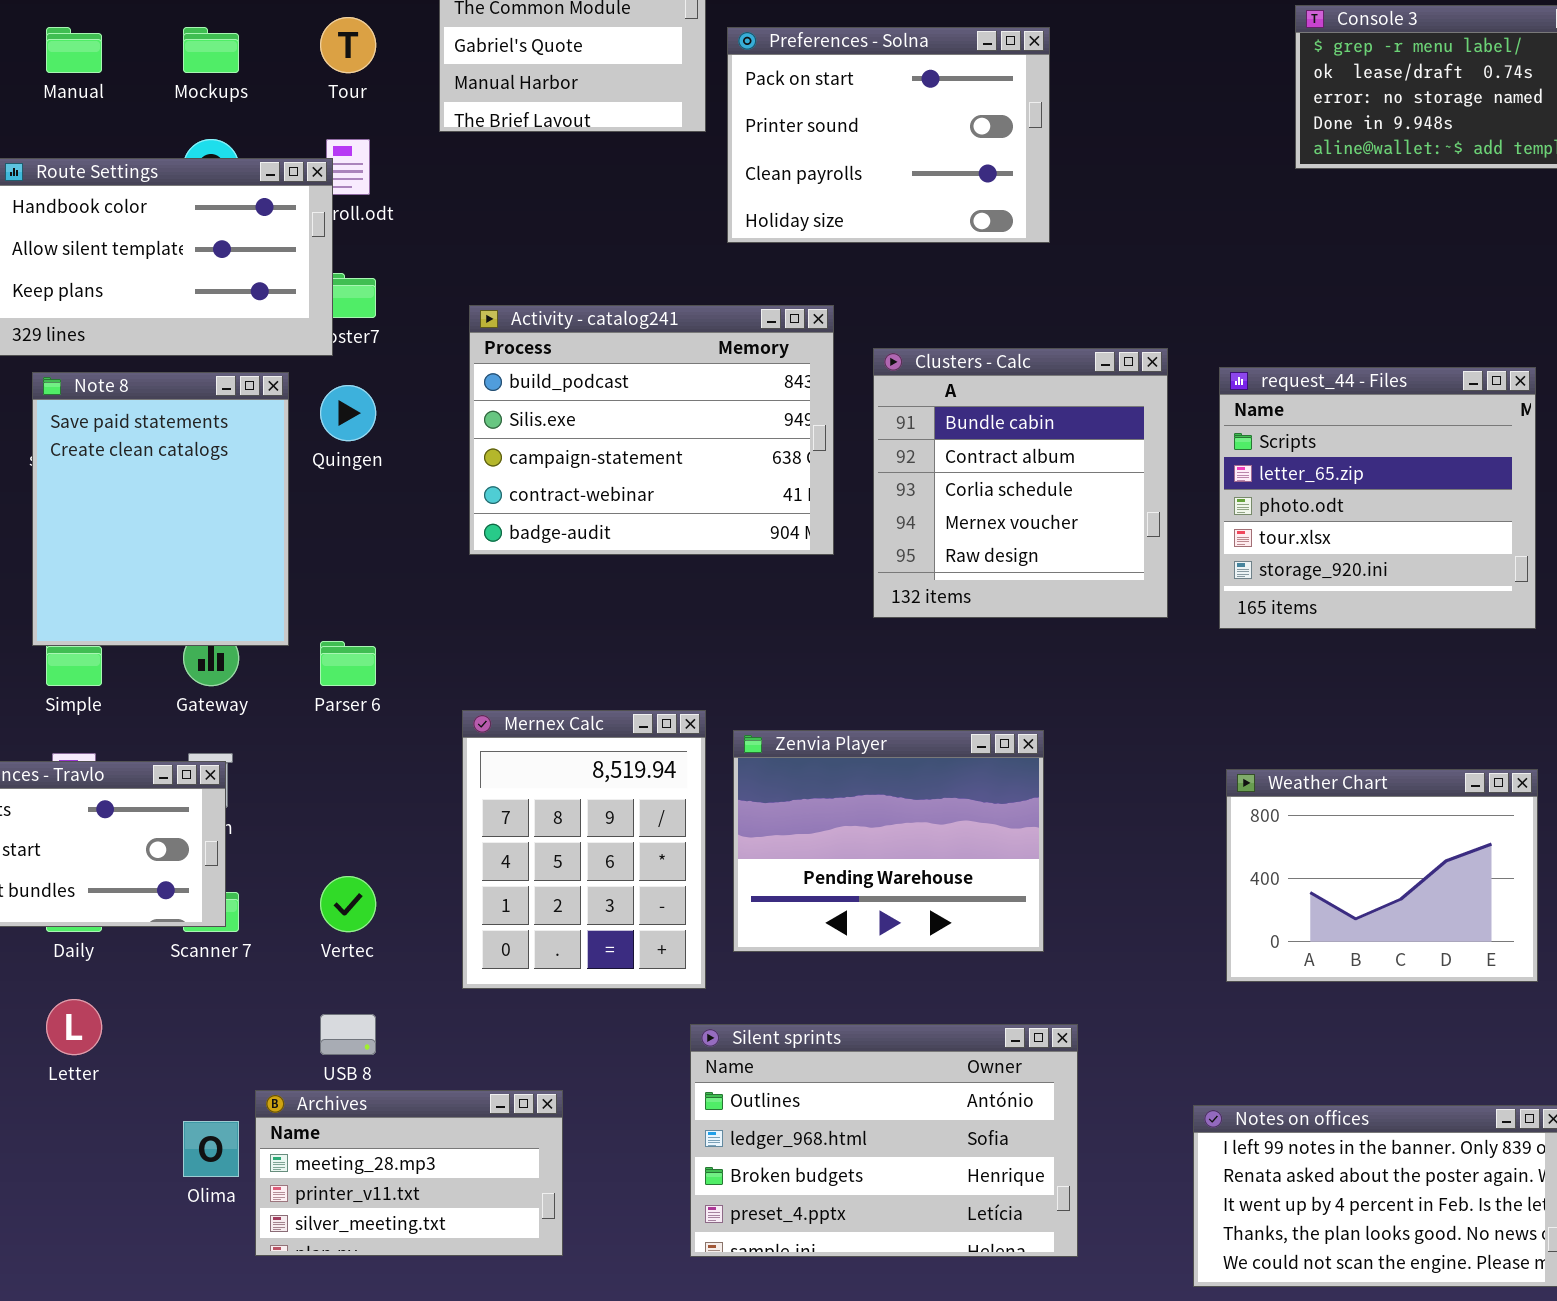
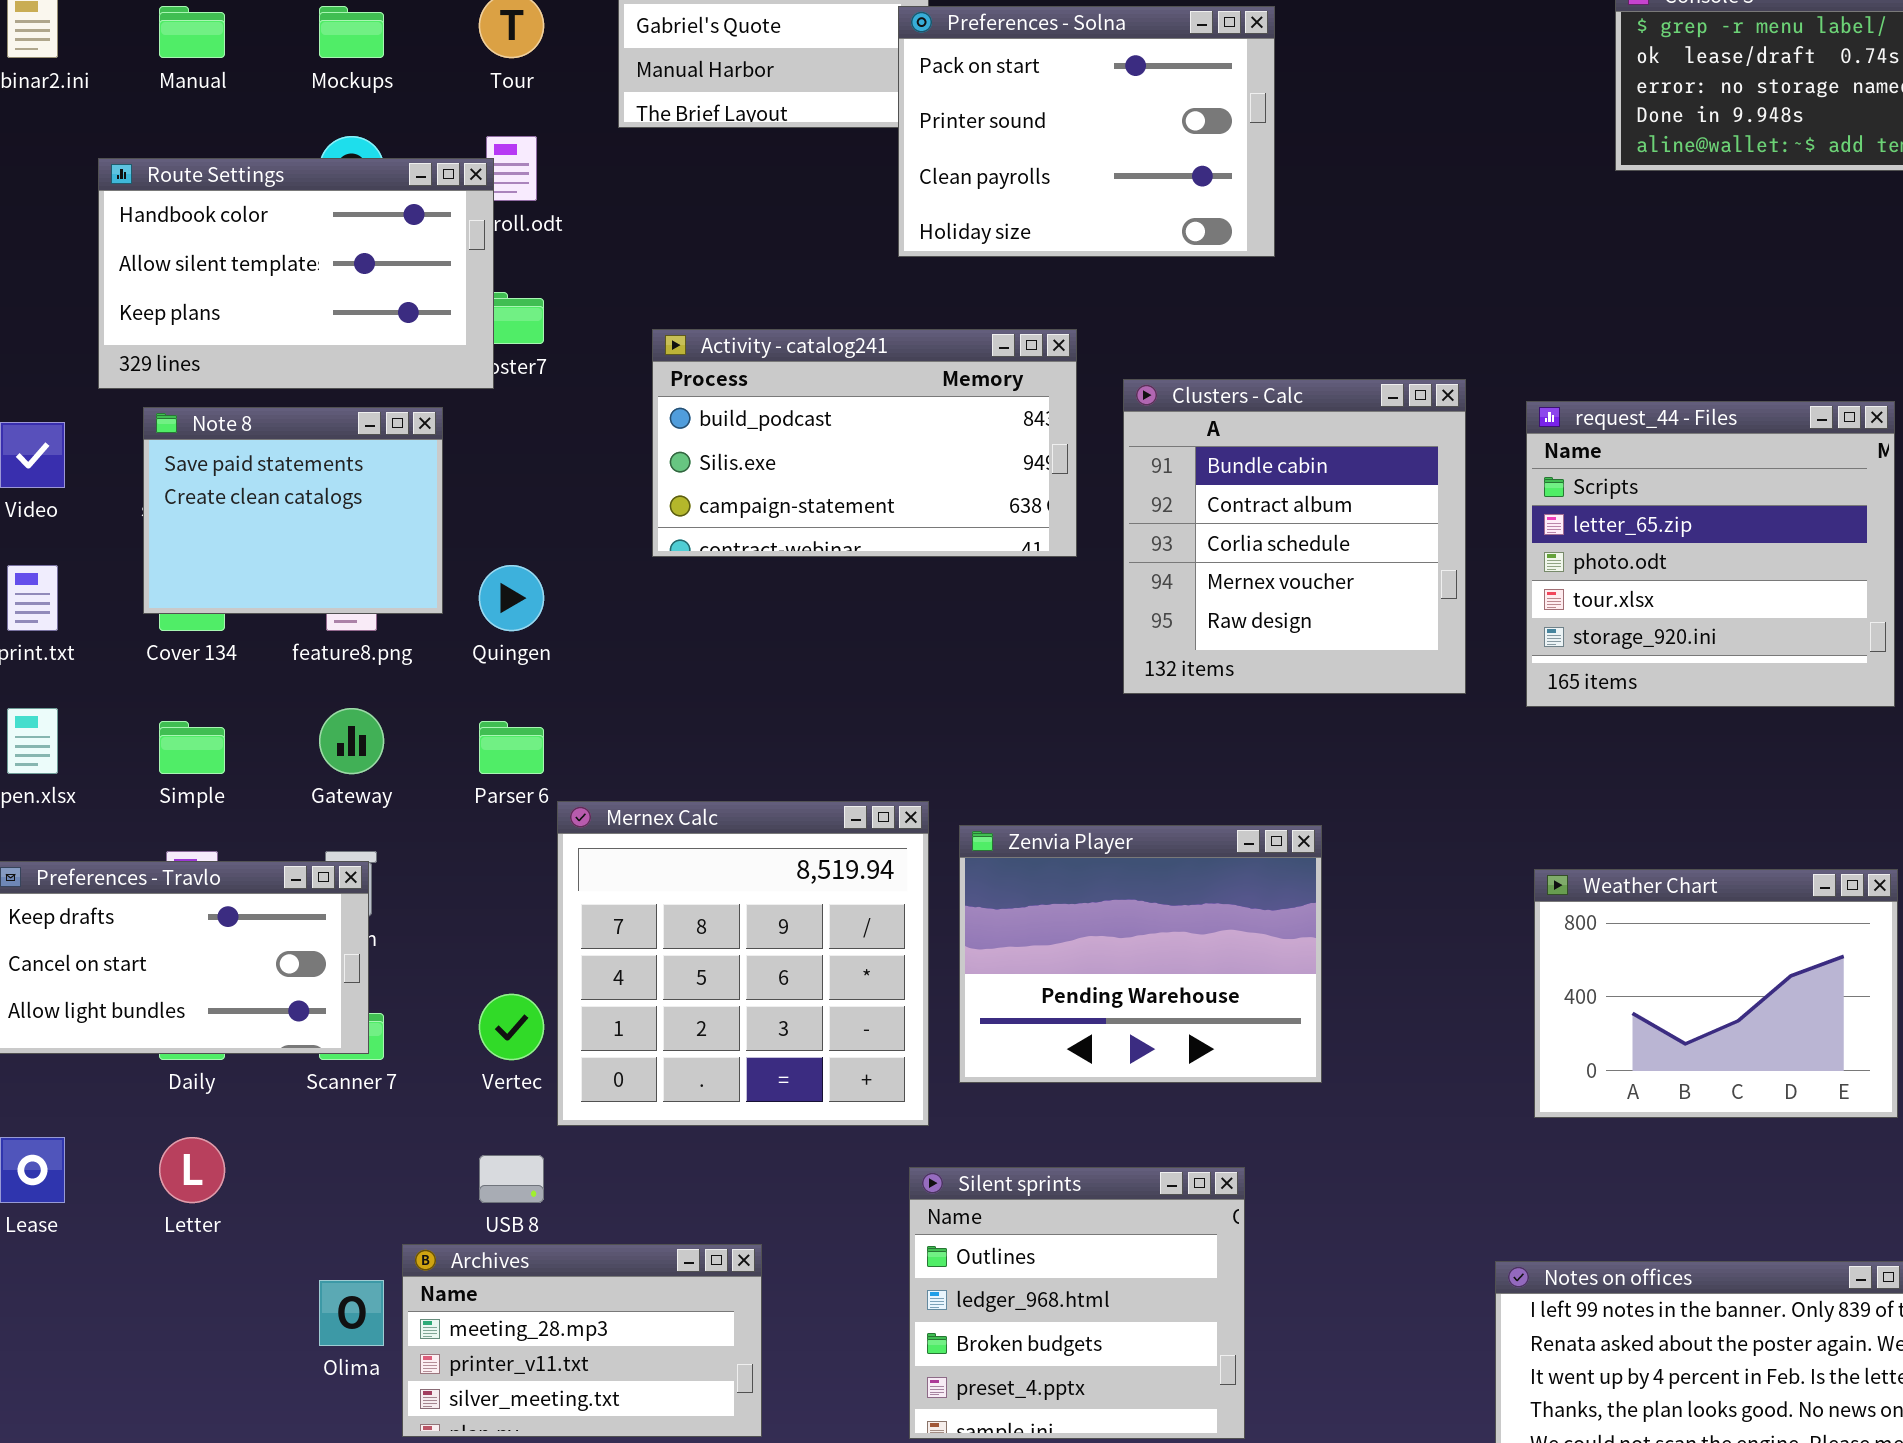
Preferences - Solna: [727,27,1050,243] -> [898,6,1275,257], moved
Activity - catalog241: [469,305,834,555] -> [652,329,1077,557], resized
Note 8: [32,372,289,646] -> [143,407,443,614], resized
Quingen: [320,385,376,441] -> [479,565,544,631], moved
Mernex Calc: [462,710,706,989] -> [557,801,929,1126], resized
Silent sprints: [690,1024,1078,1257] -> [909,1167,1245,1439], resized

